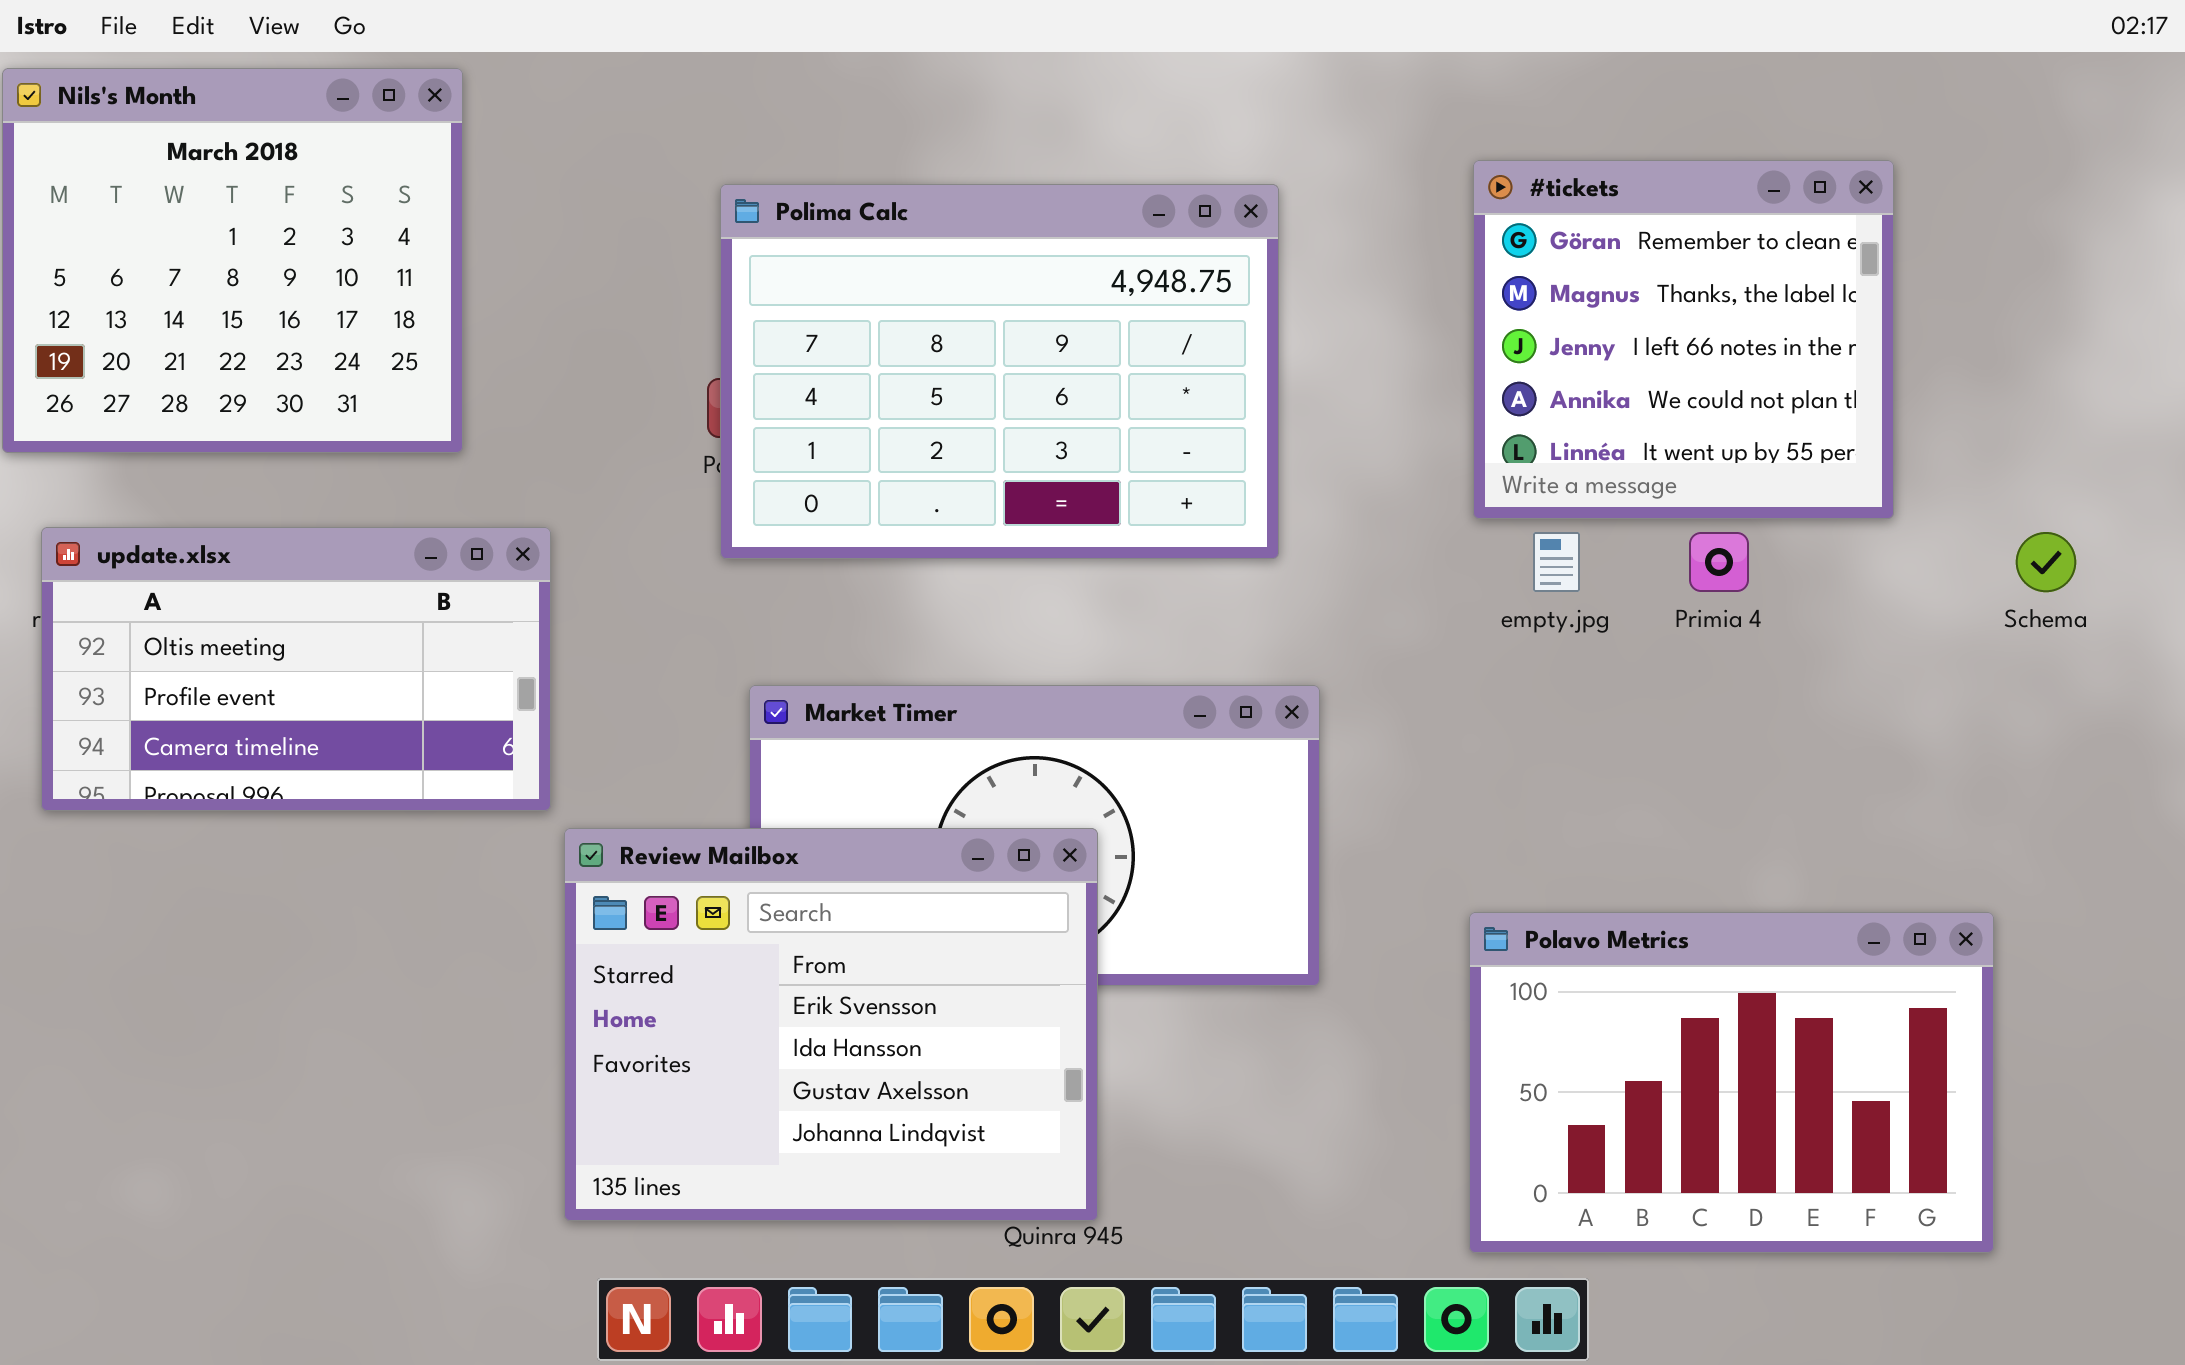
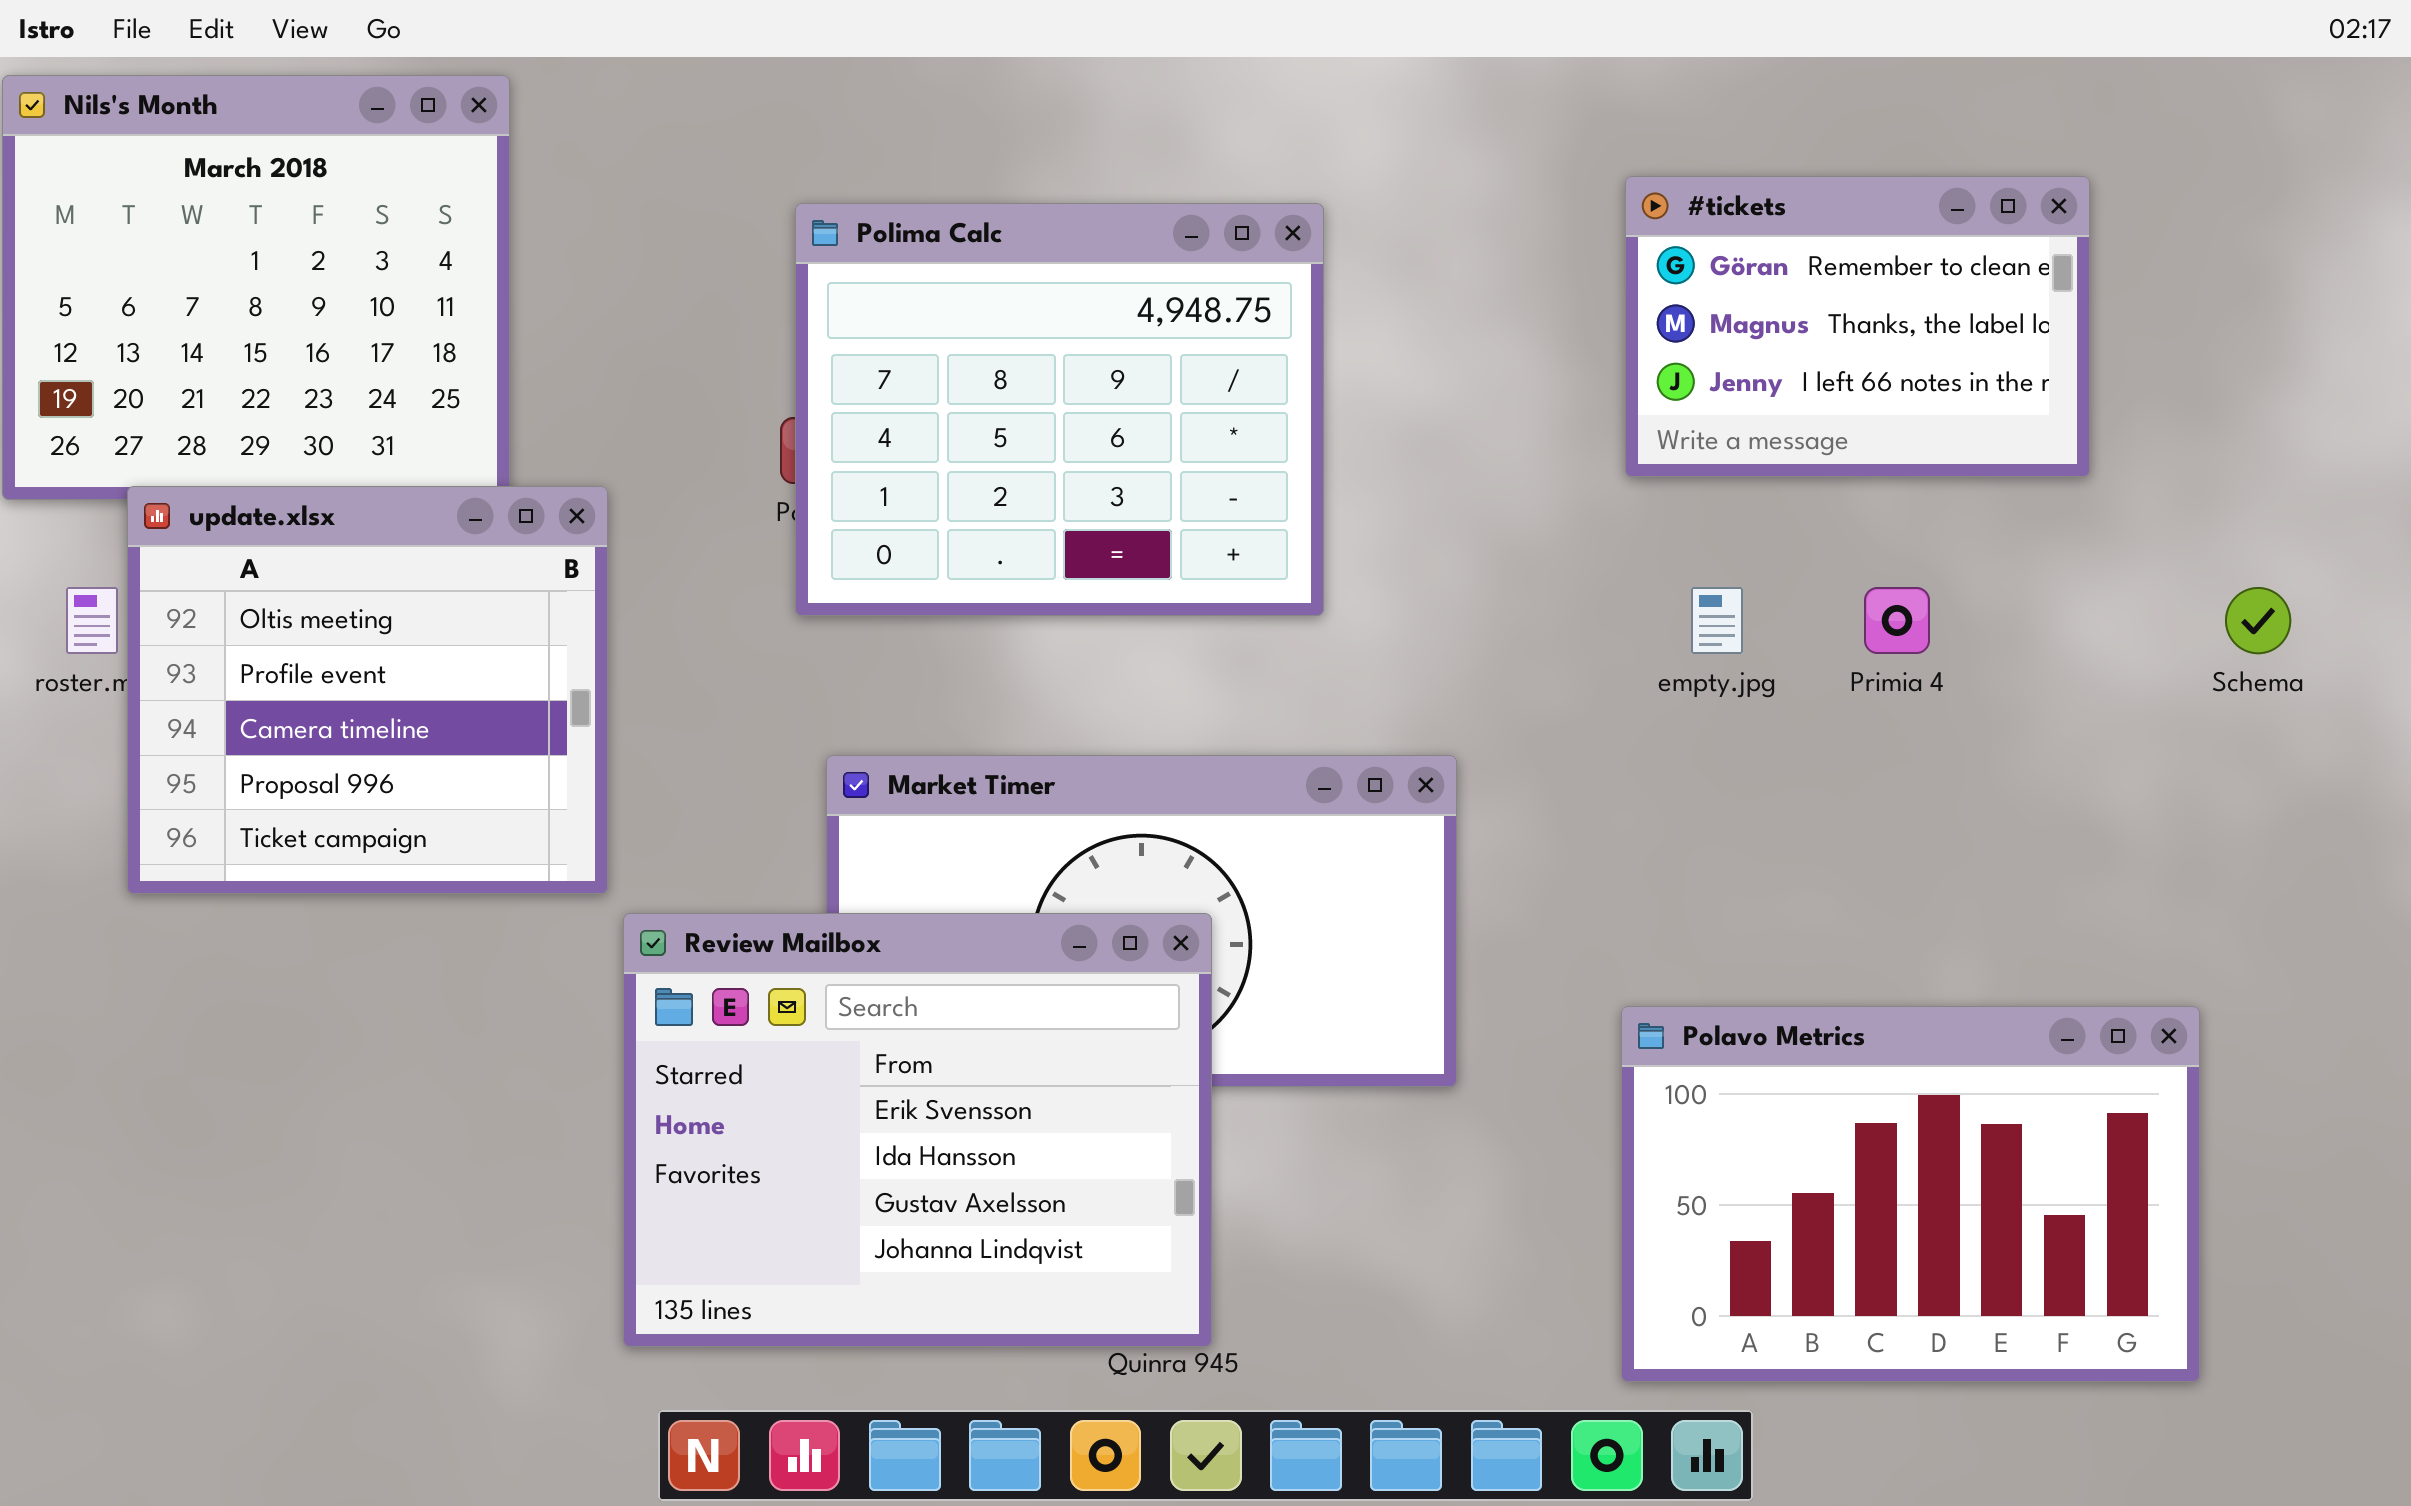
#tickets: [1473,160,1894,519] -> [1625,176,2090,477], resized
Polima Calc: [720,184,1279,559] -> [795,203,1324,616], resized
update.xlsx: [41,527,551,811] -> [127,486,608,894], resized

